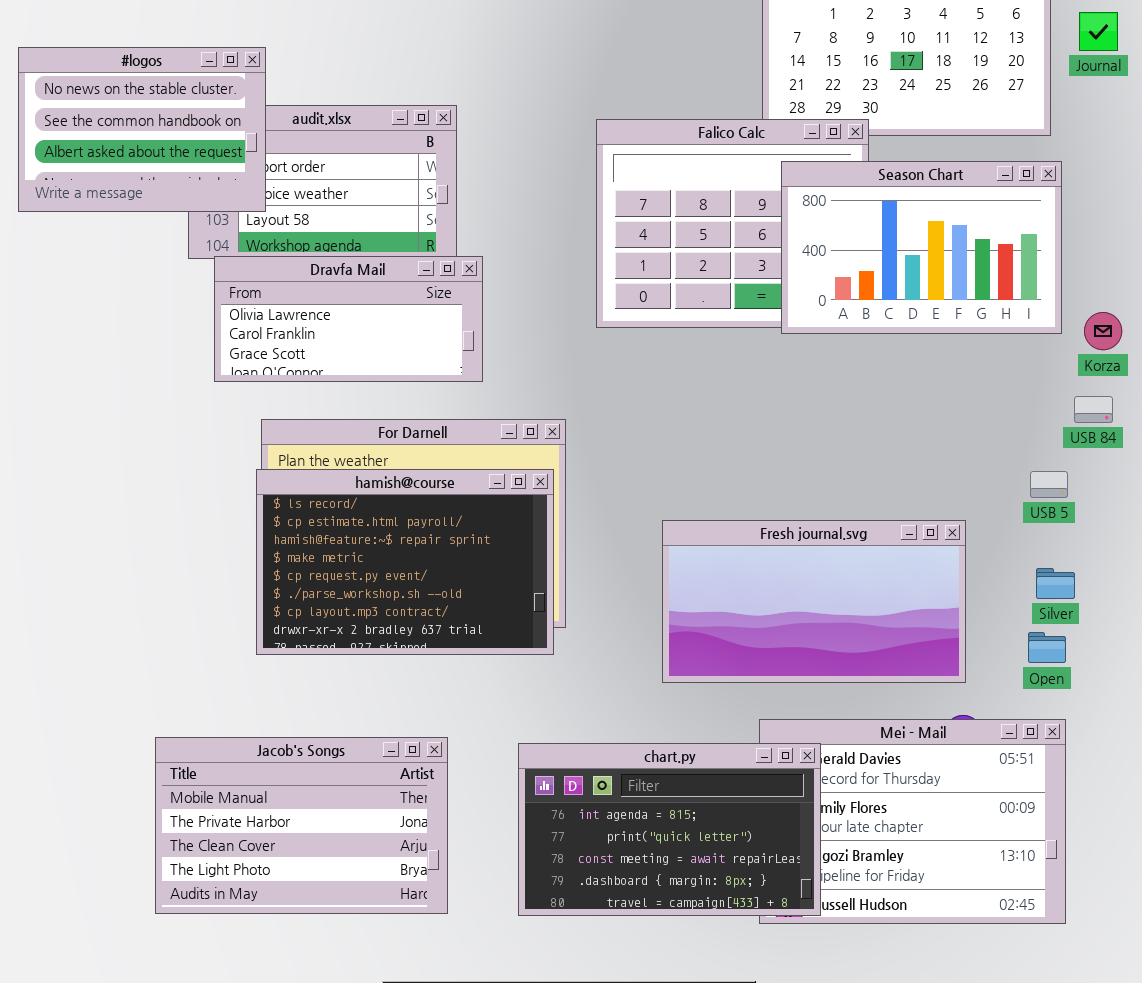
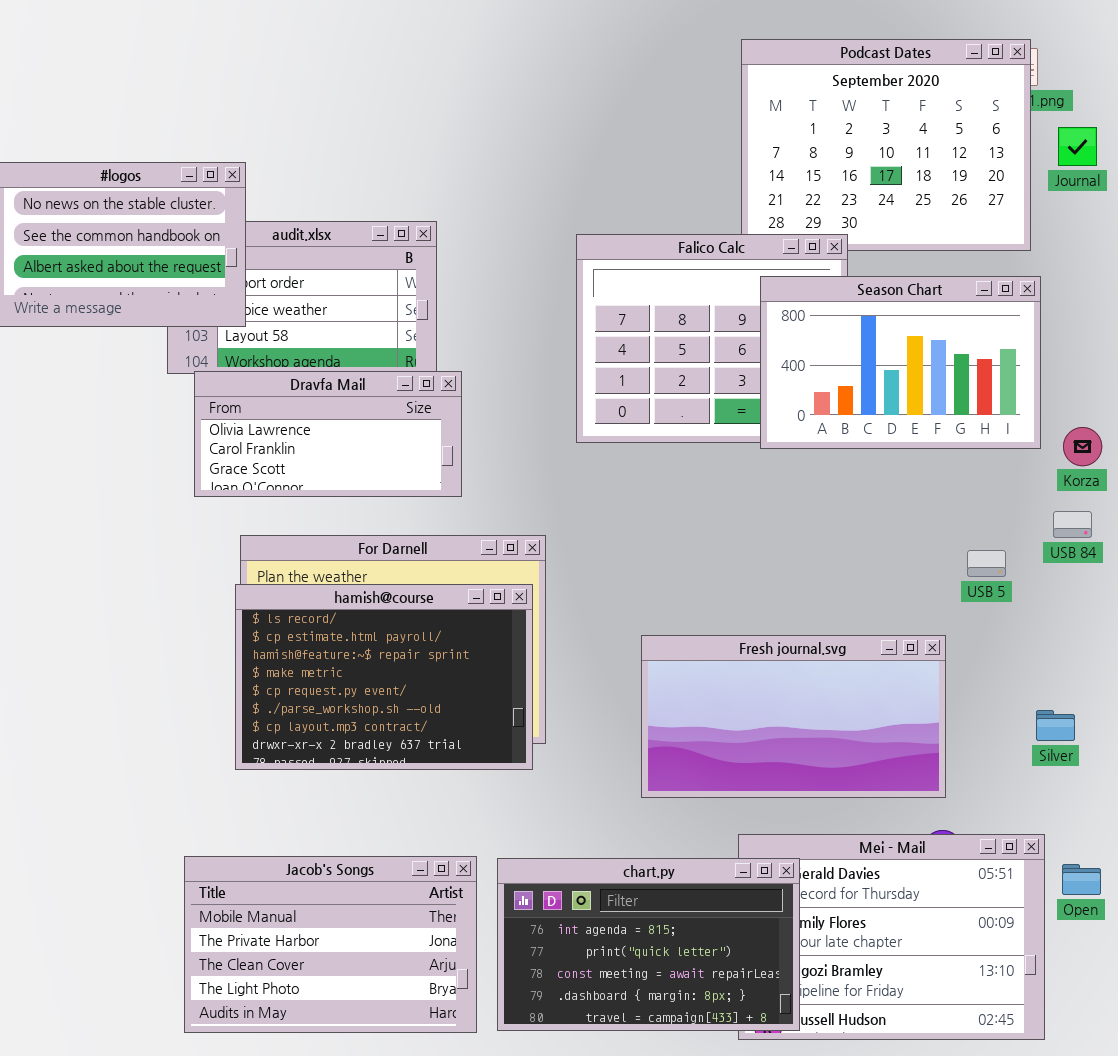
USB 5: [1030,471,1068,498] -> [967,550,1006,577], moved
Silver: [1036,568,1075,599] -> [1036,710,1075,741], moved
Open: [1028,632,1066,663] -> [1062,864,1101,895], moved
Jacob's Songs: [155,737,448,914] -> [184,856,477,1033], moved

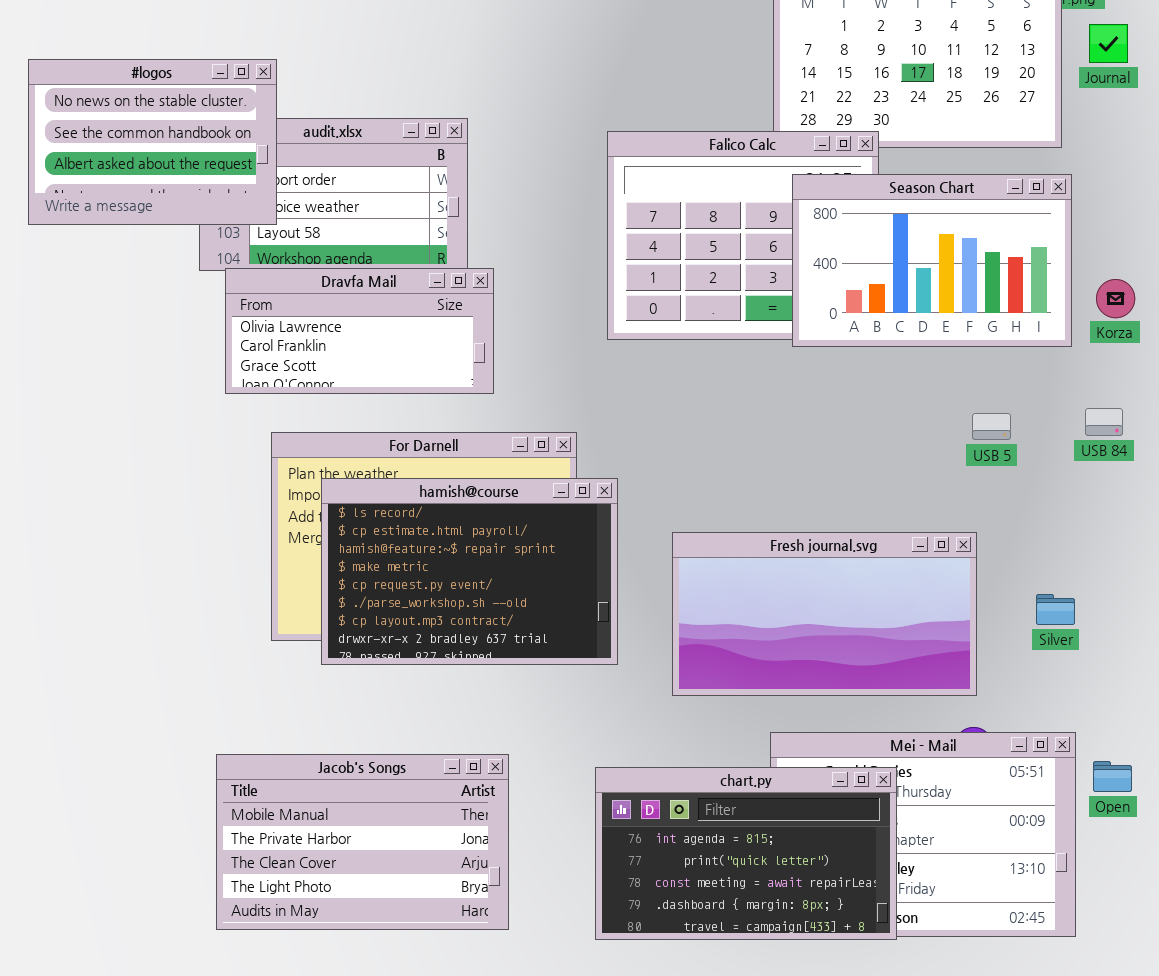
Korza: [1063,427,1102,466] -> [1096,279,1135,318], moved
USB 5: [967,550,1006,577] -> [972,413,1011,440], moved
hamish@course: [235,584,533,770] -> [321,478,618,665], moved
Silver: [1036,710,1075,741] -> [1036,594,1075,625], moved
chart.py: [497,858,800,1031] -> [595,767,897,940], moved

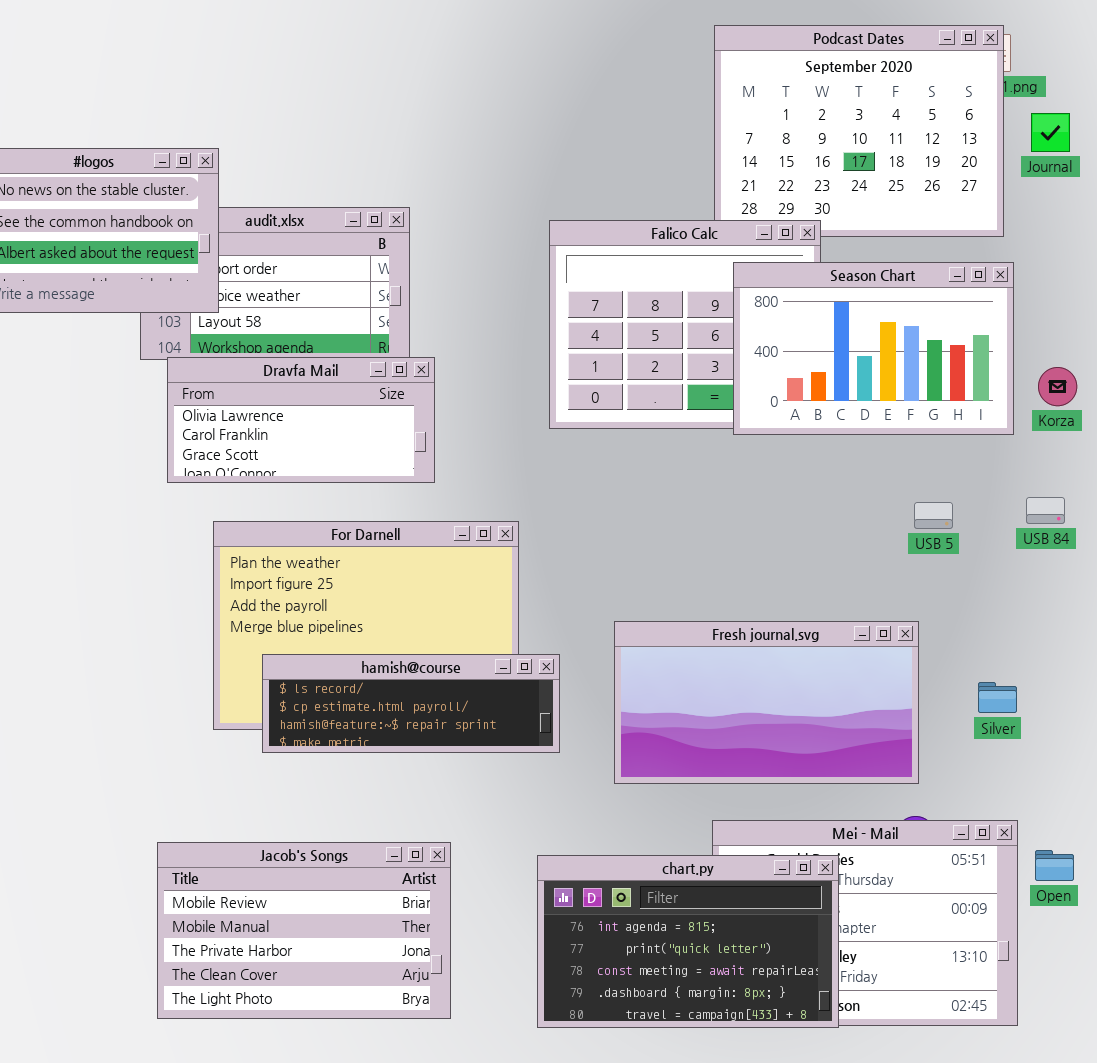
hamish@course: [321,478,618,665] -> [262,654,560,753], resized
Jacob's Songs: [216,754,509,930] -> [157,842,451,1019], scrolled up 1 row

